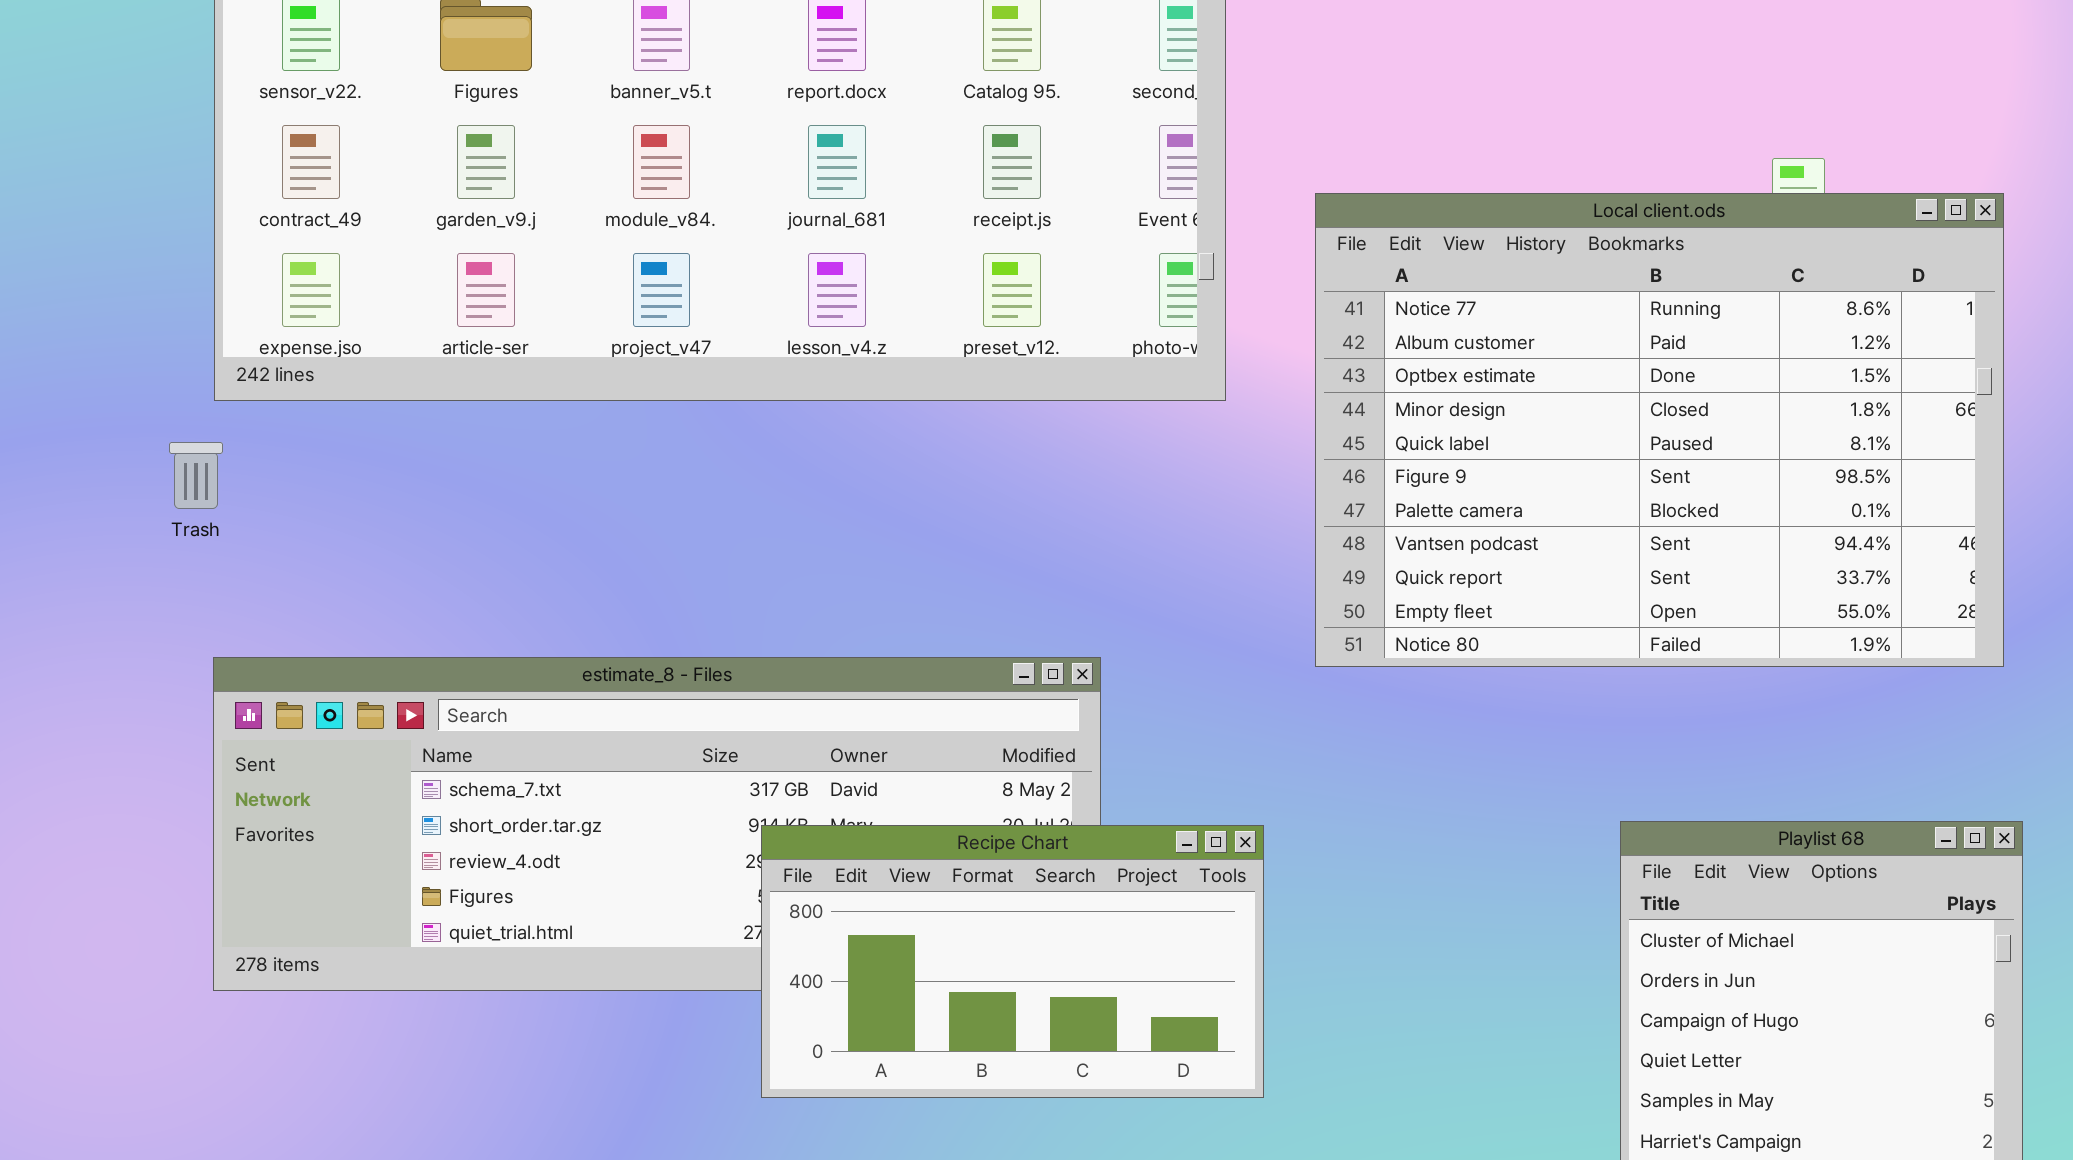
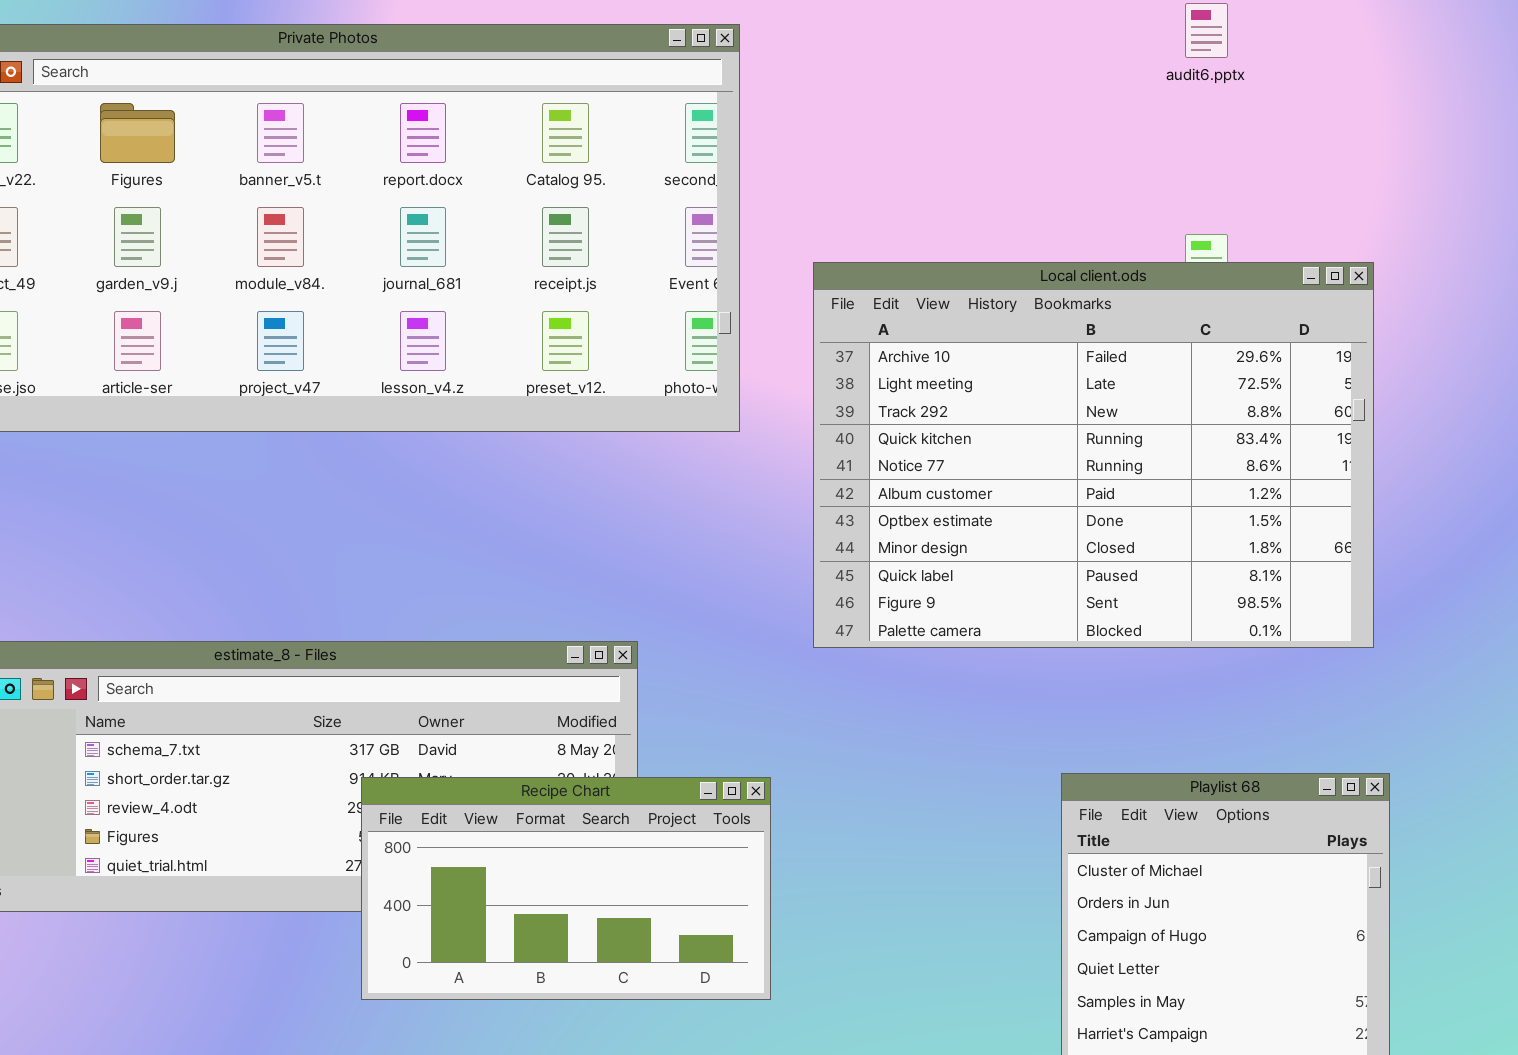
Local client.ods: [1315,193,2004,667] -> [813,262,1374,648], scrolled up 4 rows

